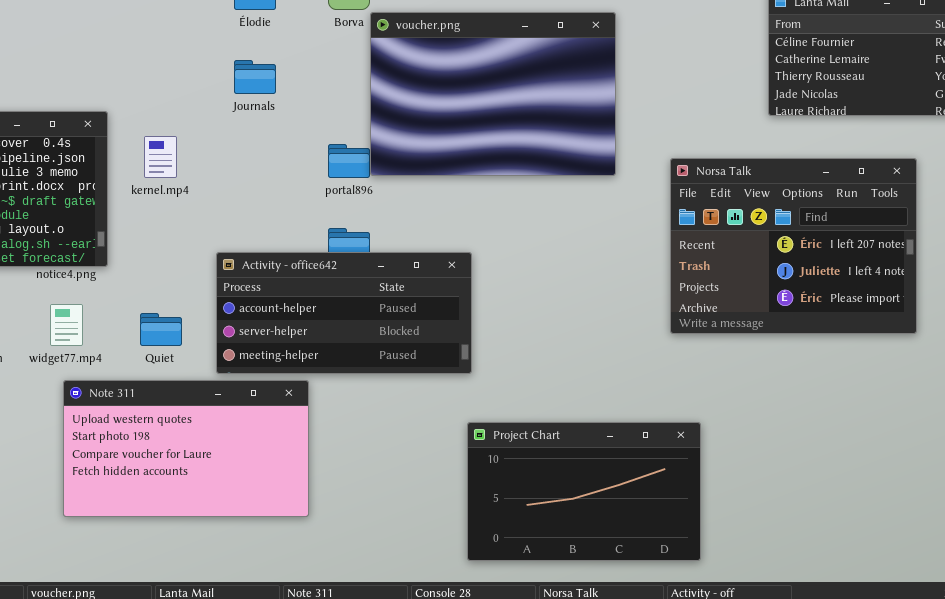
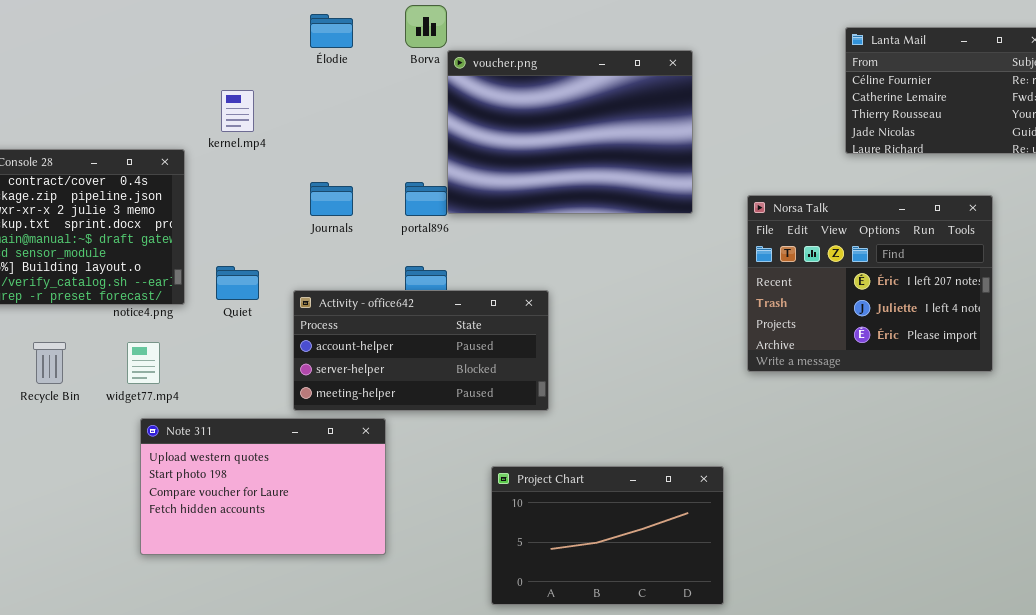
Journals: [234,60,276,94] -> [310,182,353,216], moved
kernel.mp4: [144,136,177,178] -> [221,90,254,132], moved
Quiet: [140,313,182,346] -> [216,266,259,300], moved
Project Chart: [467,422,701,561] -> [491,466,724,605], moved

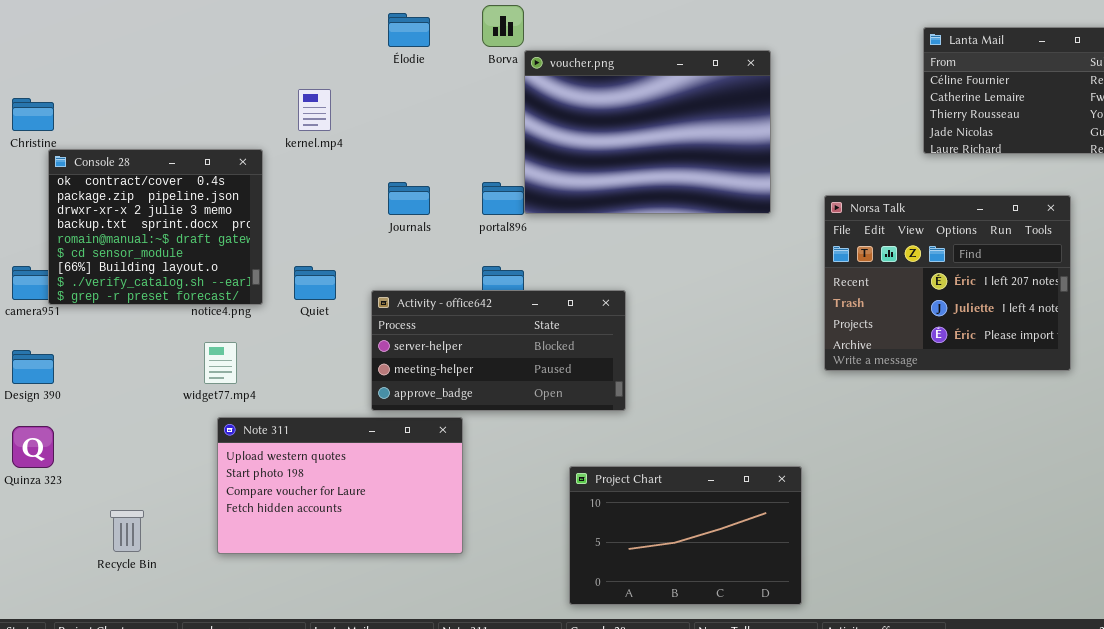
Activity - office642: [293,290,549,411] -> [371,290,626,411], scrolled down 1 row
Recycle Bin: [33,342,66,384] -> [110,510,144,552], moved

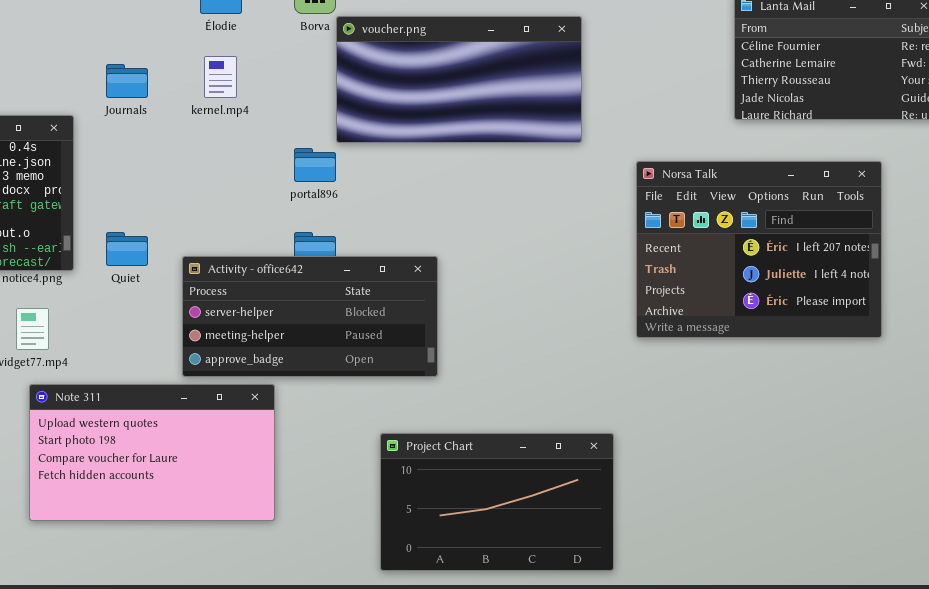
voucher.png: [524,50,771,214] -> [336,16,582,143], resized
kernel.mp4: [298,89,331,131] -> [204,56,237,98], moved
Journals: [388,182,430,215] -> [106,64,148,98], moved

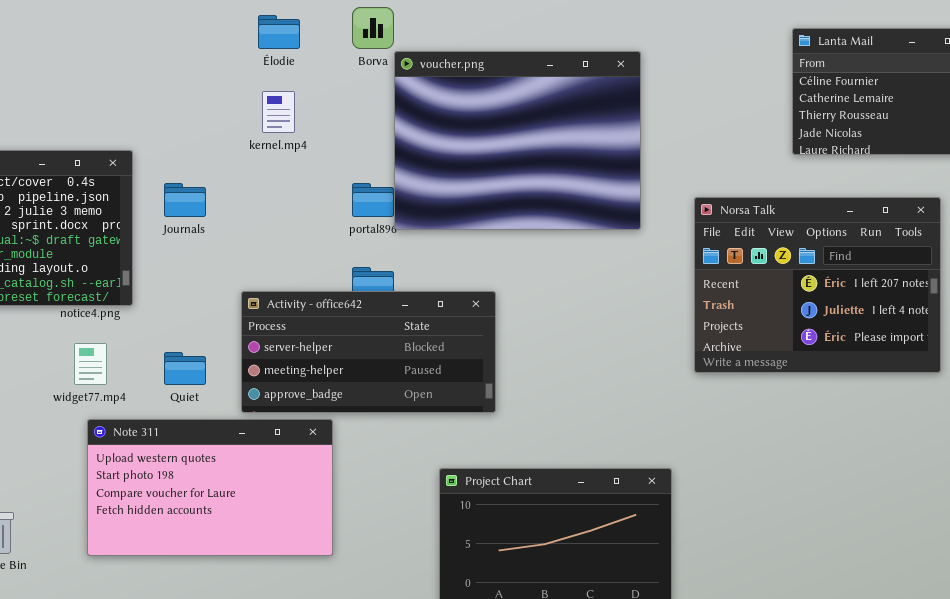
voucher.png: [336,16,582,143] -> [394,51,641,230], resized
Journals: [106,64,148,98] -> [164,183,206,217], moved
Quiet: [106,232,148,266] -> [164,352,206,385], moved

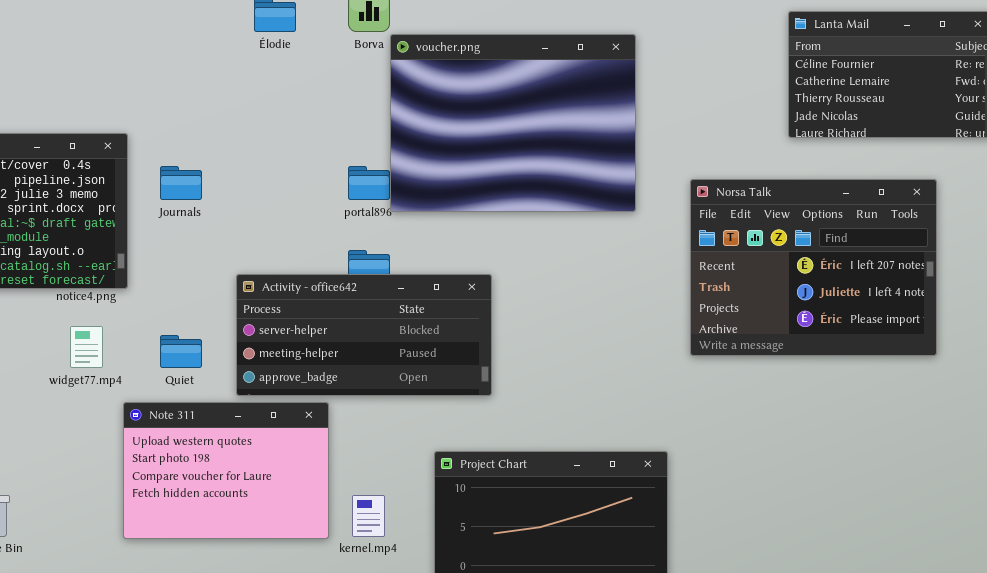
kernel.mp4: [262,91,295,133] -> [352,495,385,537], moved
Note 311: [87,419,333,556] -> [123,402,329,539], resized

